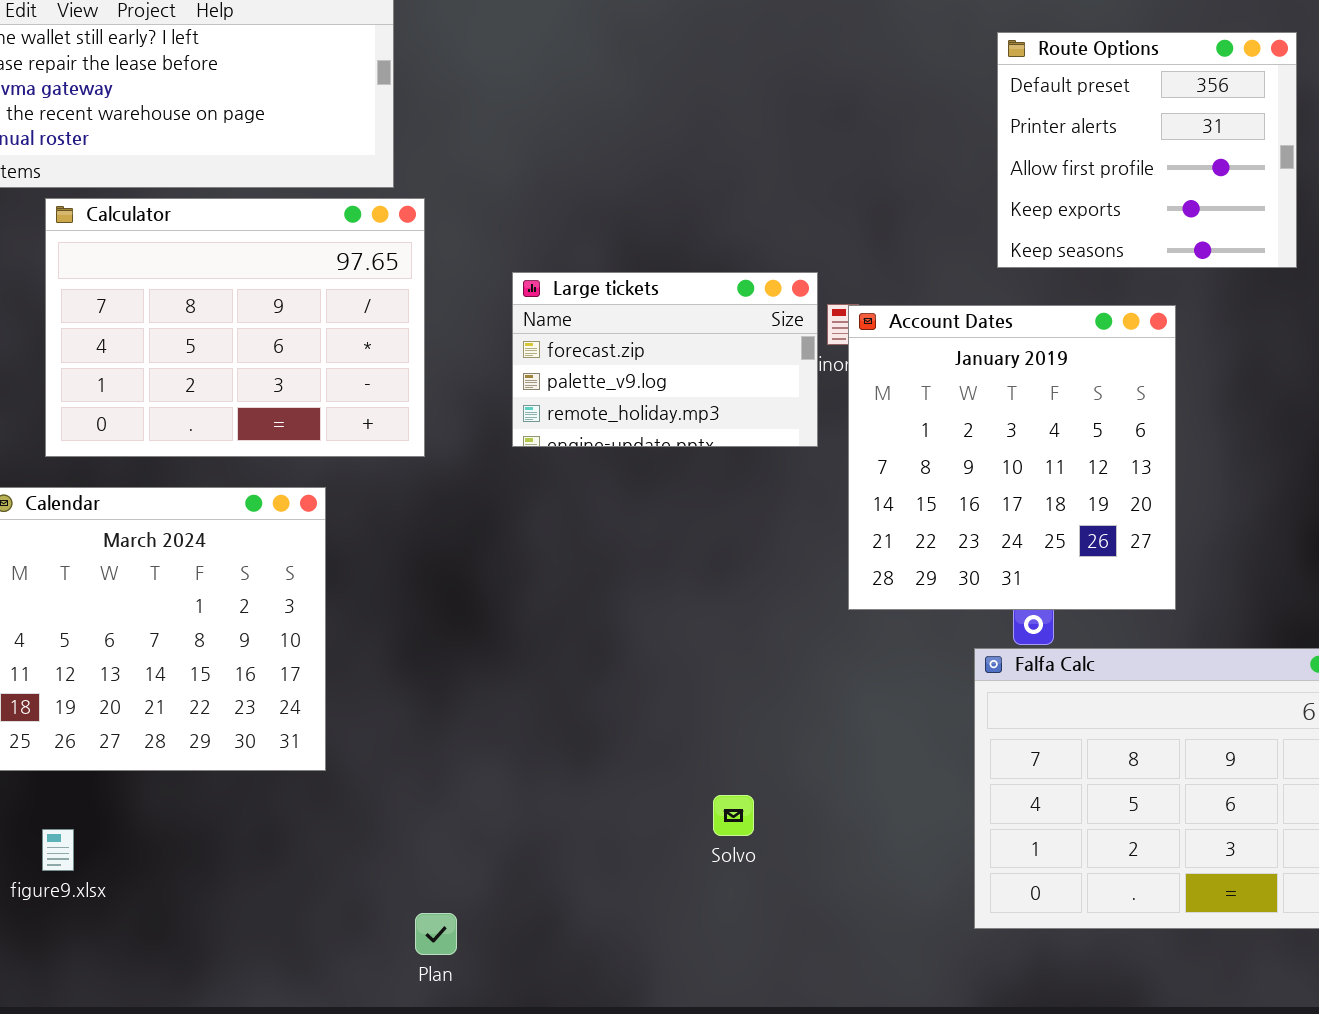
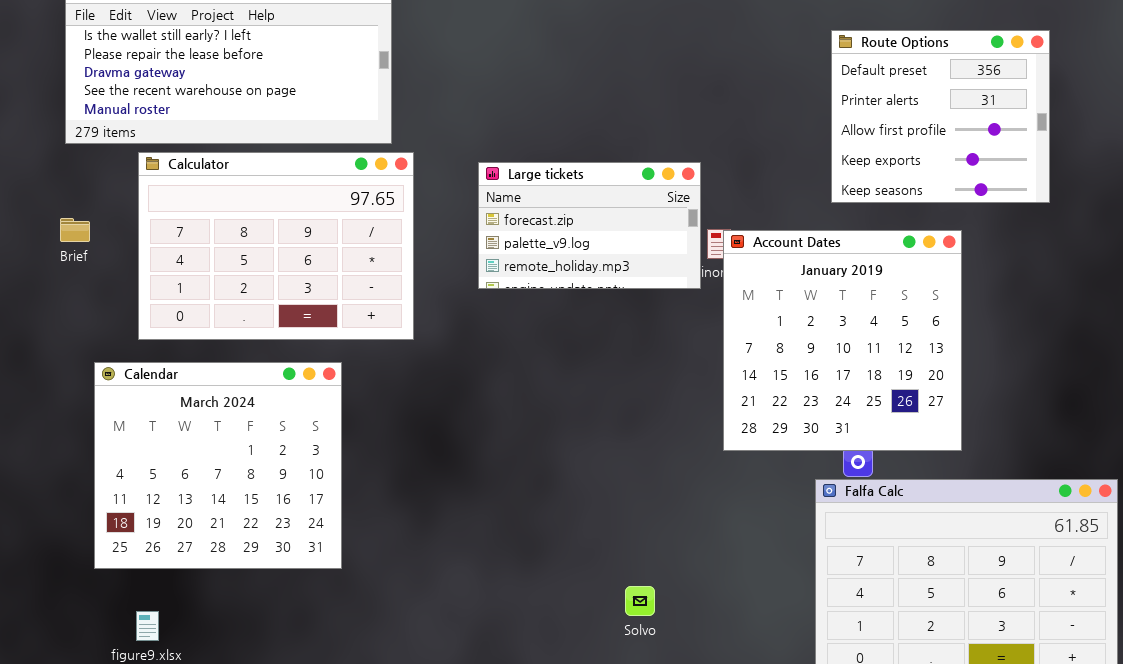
Large tickets: [512,272,818,447] -> [478,162,701,289], moved

